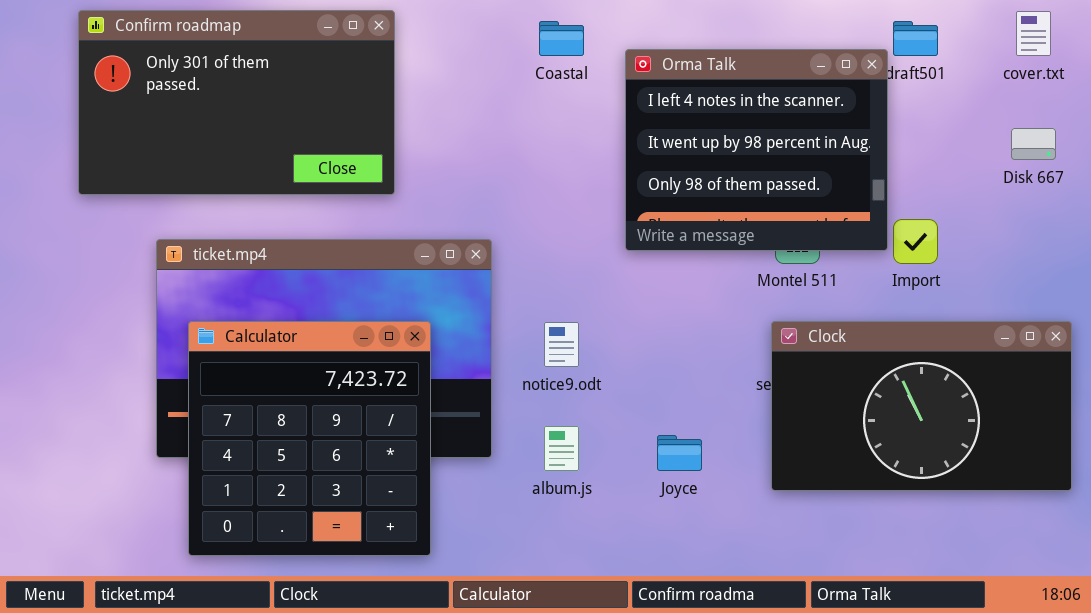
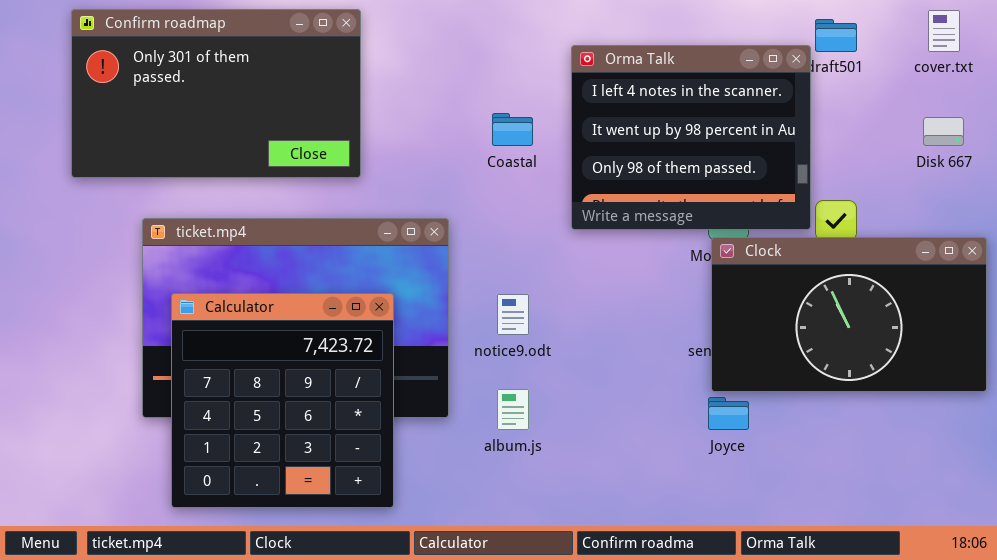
Coastal: [539,21,584,56] -> [492,113,533,146], moved
Clock: [771,321,1072,491] -> [711,237,987,392], moved
Joyce: [657,435,702,471] -> [708,397,749,430], moved

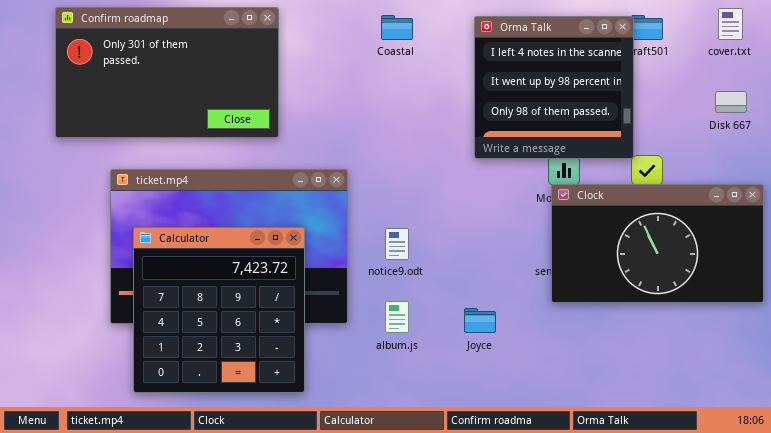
Orma Talk: [571,45,811,230] -> [474,16,634,159], moved, resized
Coastal: [492,113,533,146] -> [381,15,413,40], moved
Joyce: [708,397,749,430] -> [464,308,496,333], moved

